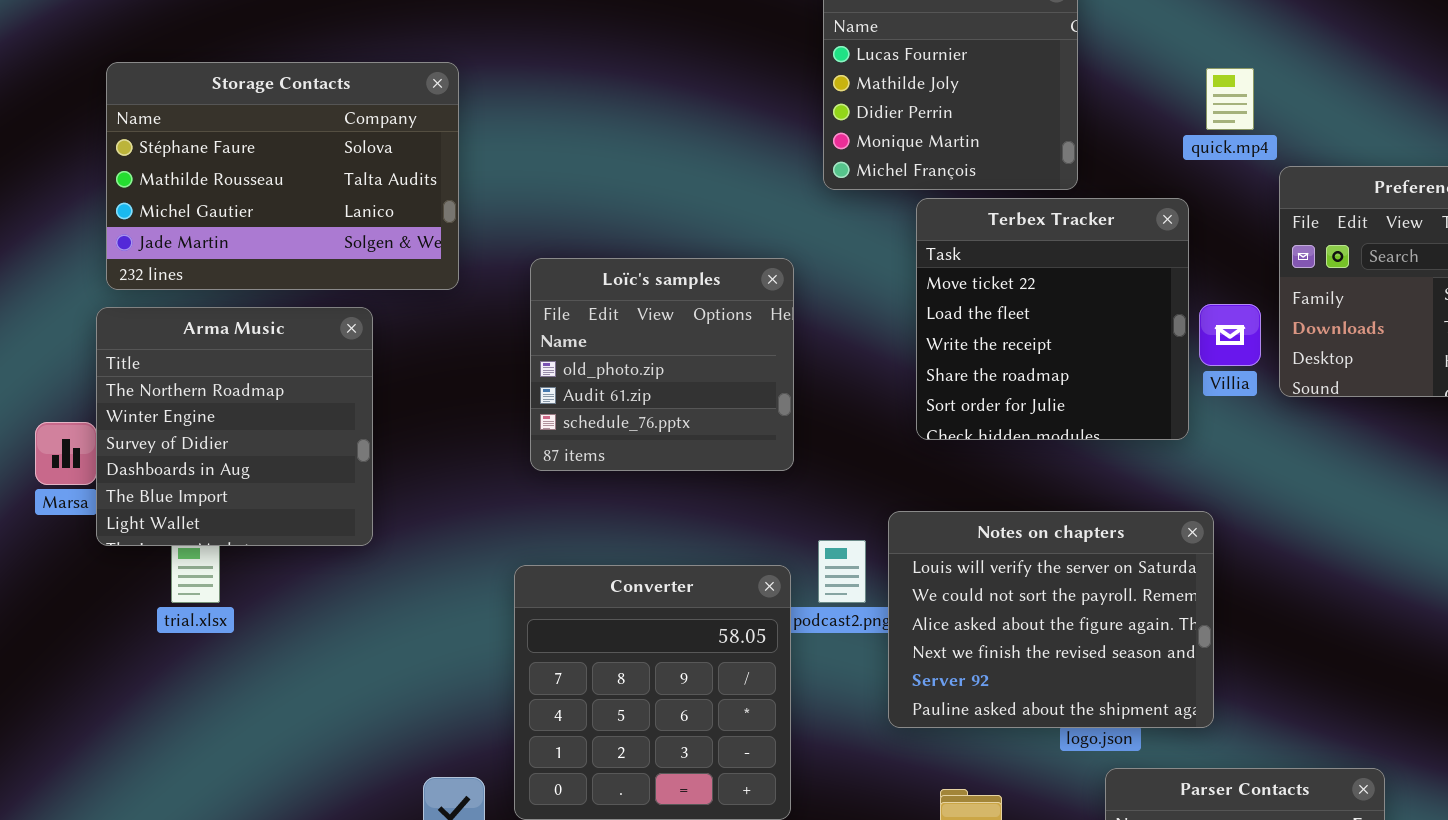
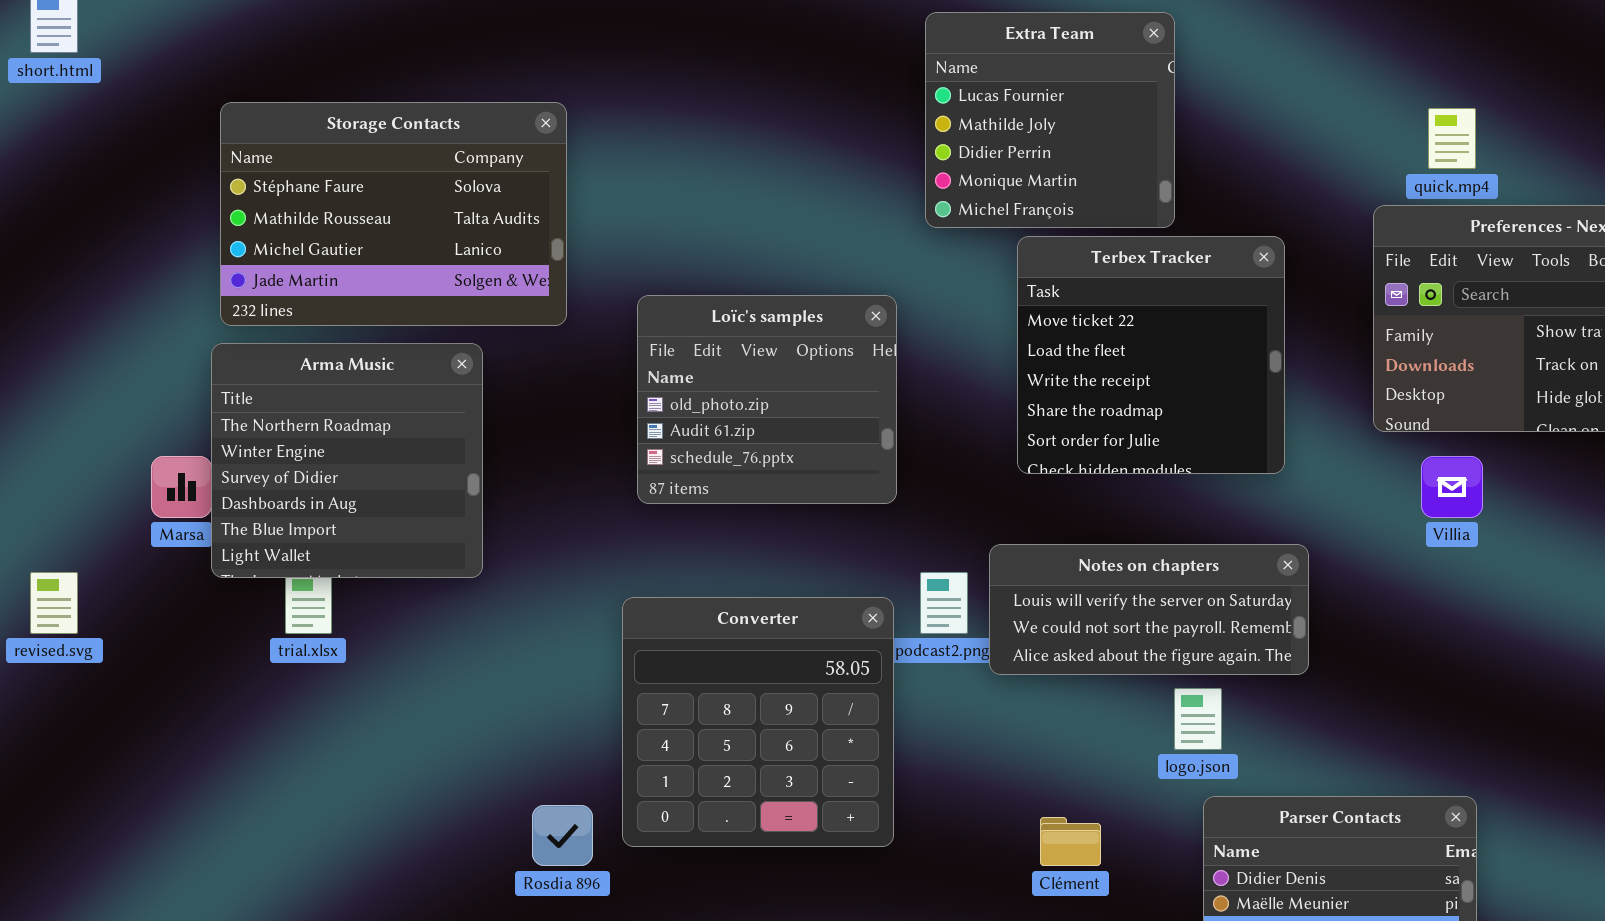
quick.mp4: [1206,68,1254,130] -> [1428,108,1476,169], moved
Villia: [1199,304,1261,366] -> [1421,456,1483,518], moved
Notes on chapters: [888,511,1214,728] -> [989,544,1309,675], resized

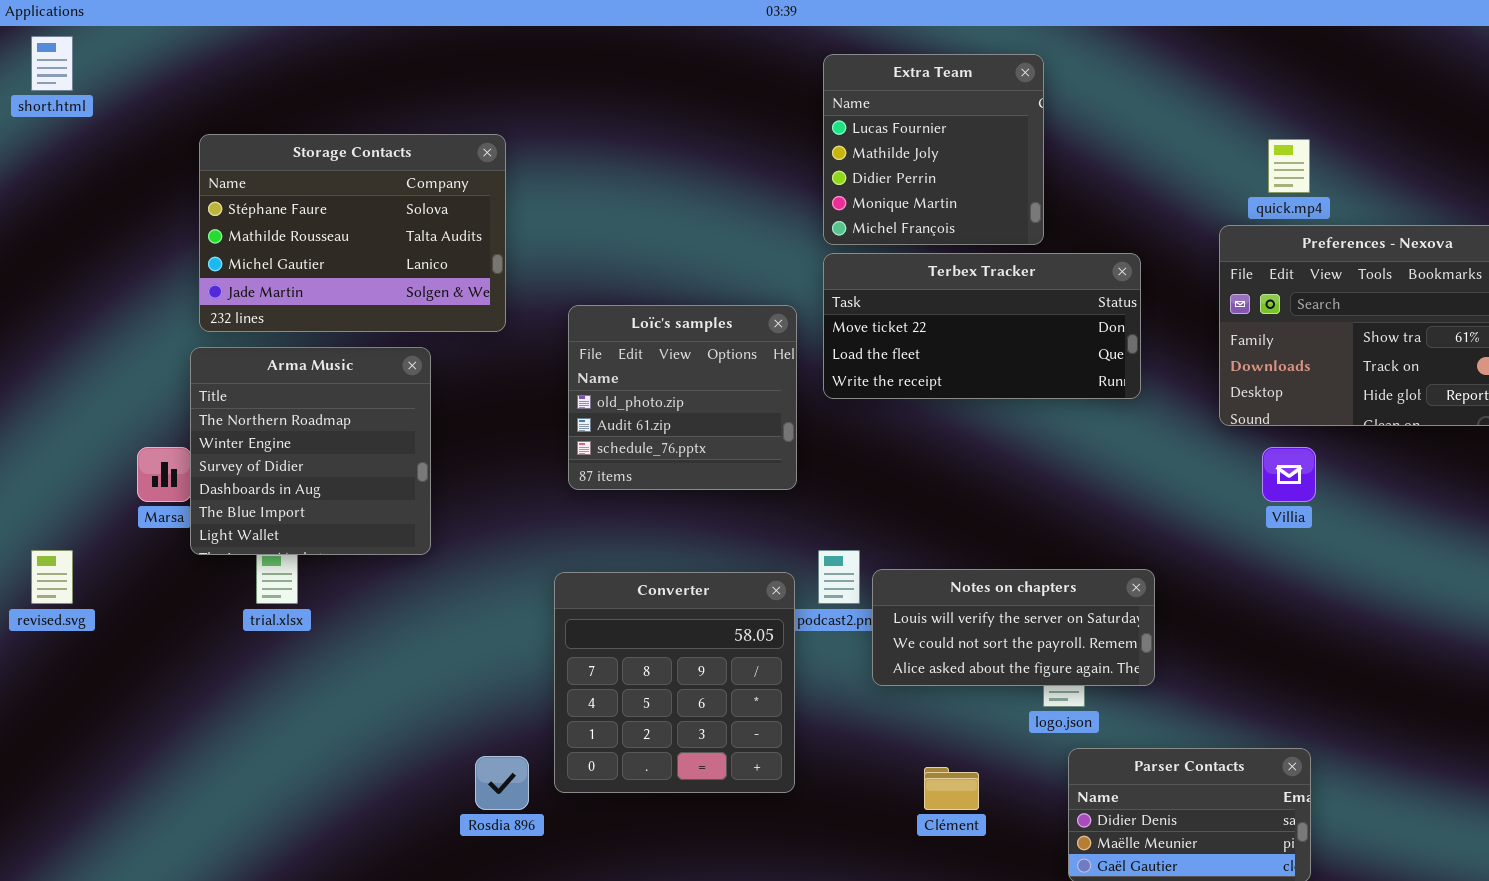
Terbex Tracker: [1017,236,1285,474] -> [823,253,1141,399], resized
Notes on chapters: [989,544,1309,675] -> [872,569,1155,686], moved

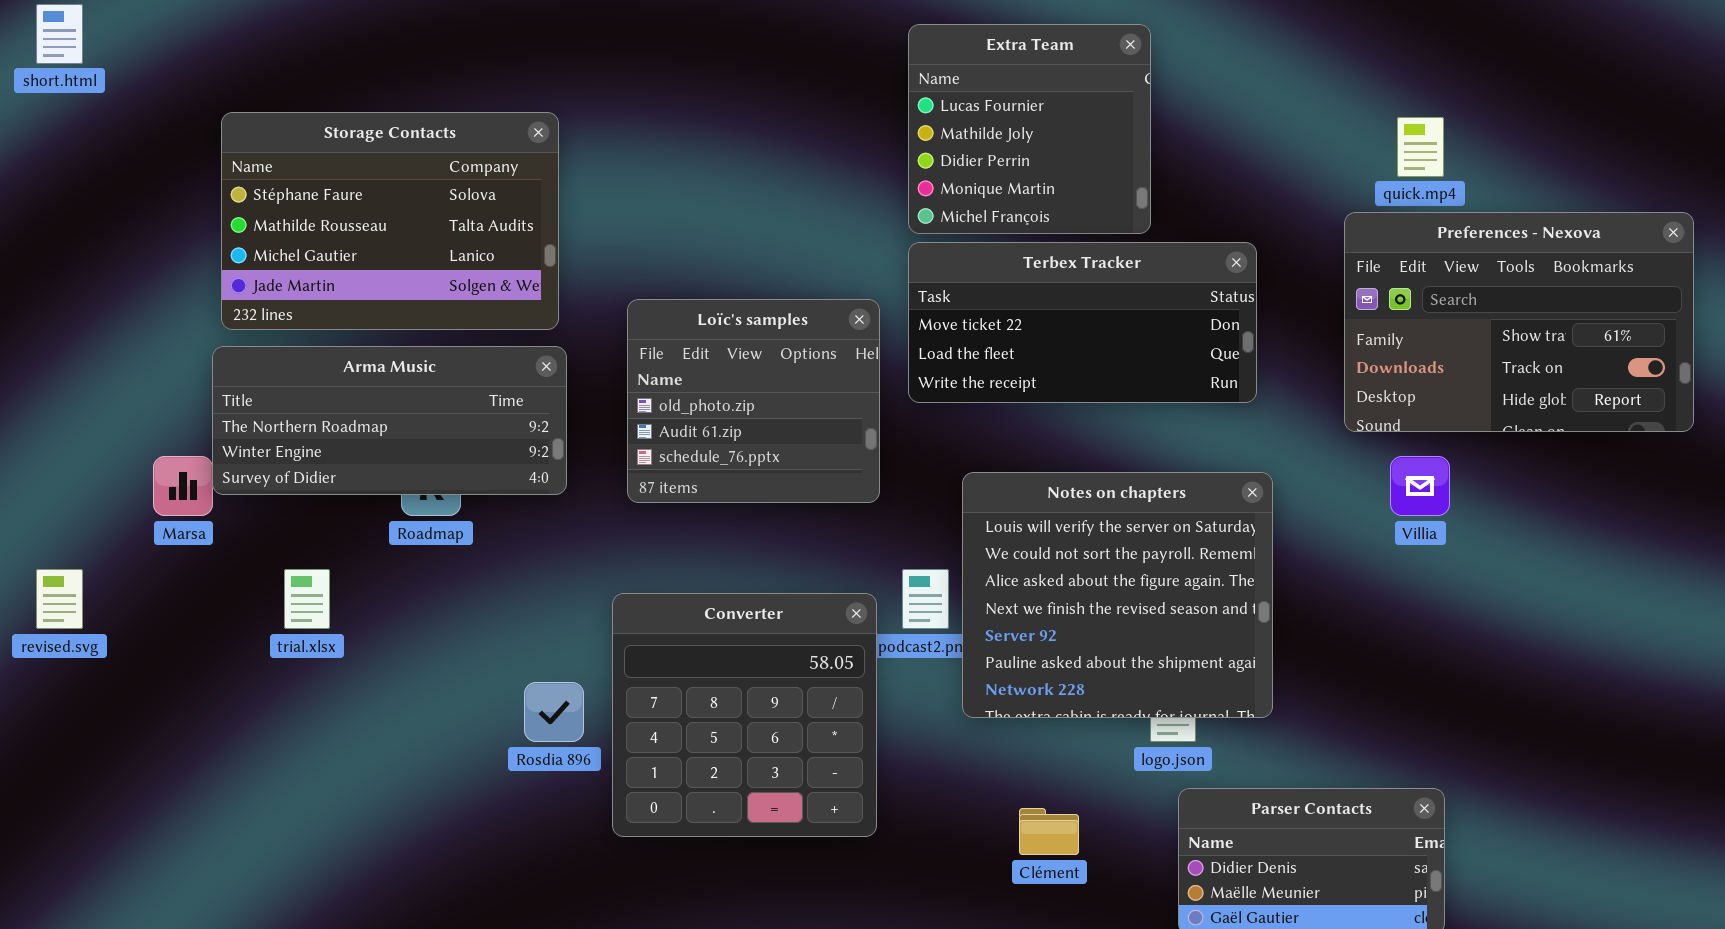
Arma Music: [190,347,431,555] -> [212,346,567,495], resized
Notes on chapters: [872,569,1155,686] -> [962,472,1273,718], resized
Rosdia 896: [475,756,529,810] -> [524,682,584,742], moved

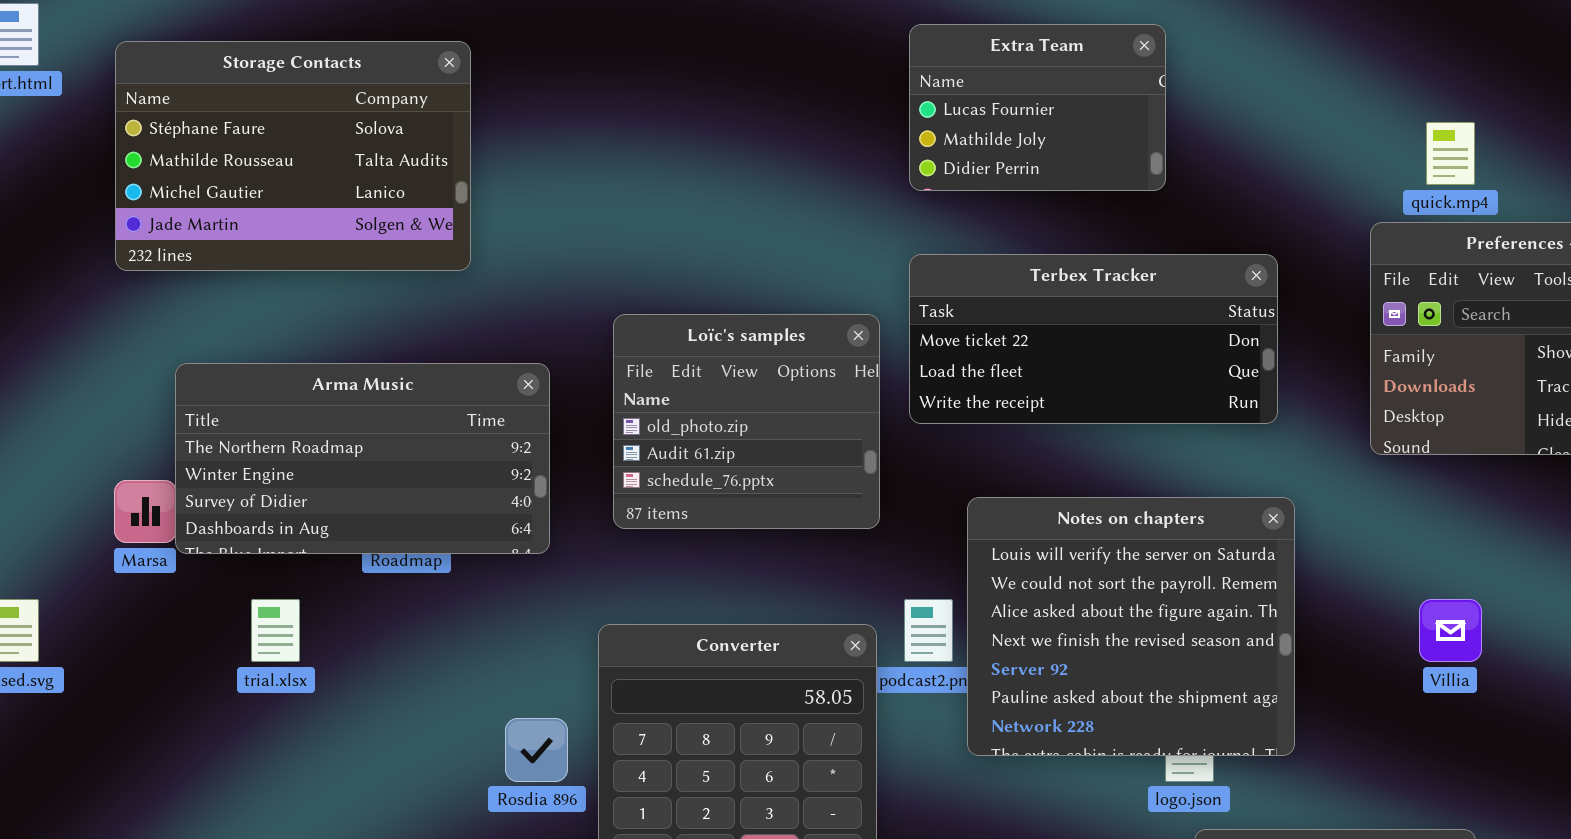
Extra Team: [908,24,1151,234] -> [909,24,1166,191], resized
Storage Contacts: [221,112,559,330] -> [115,41,471,271], moved
Arma Music: [212,346,567,495] -> [175,363,550,554], resized
Villia: [1390,456,1450,516] -> [1419,599,1482,662], moved

